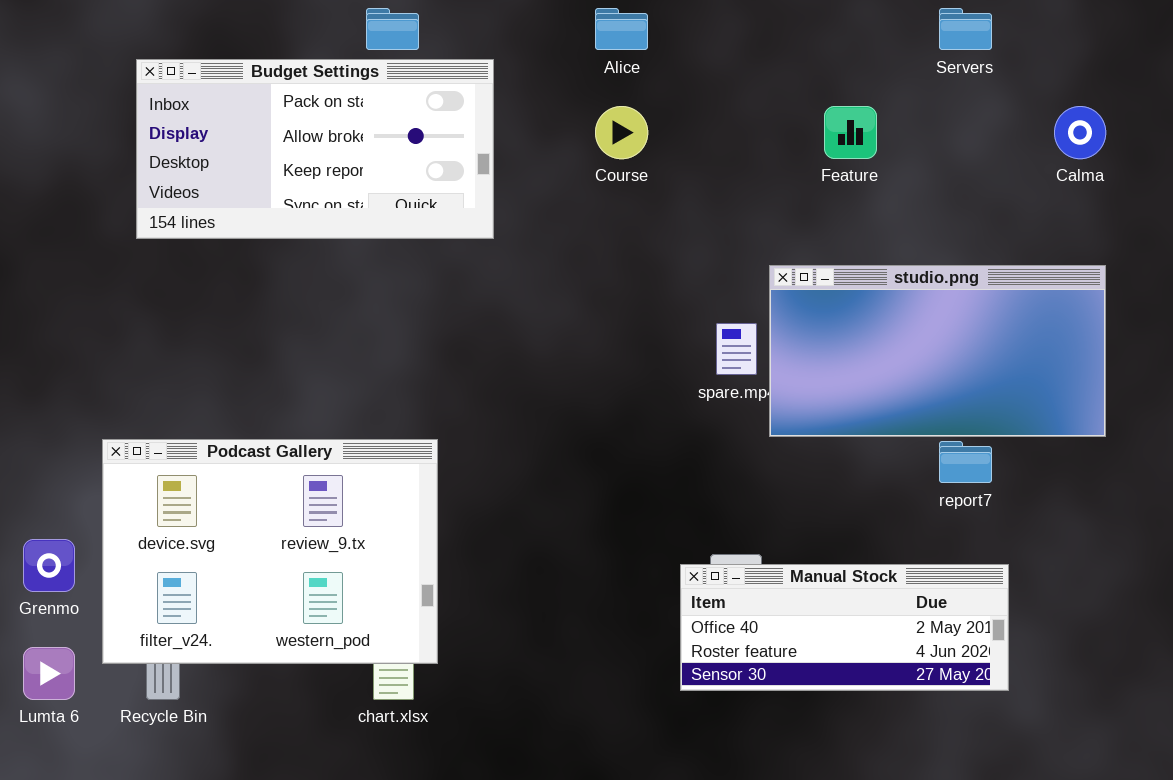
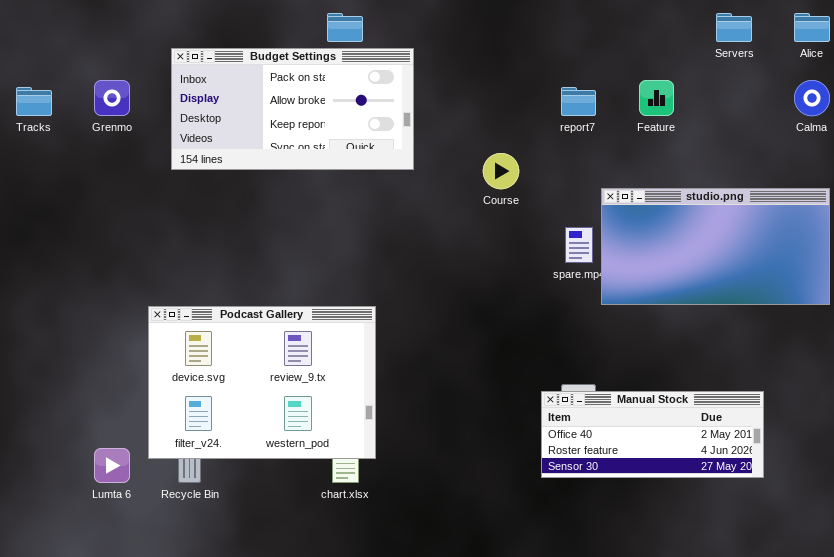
Alice: [595,8,648,50] -> [794,13,830,42], moved
Course: [595,106,648,159] -> [483,153,519,189], moved
report7: [939,441,992,483] -> [561,87,596,116], moved
Grenmo: [23,539,75,592] -> [94,80,130,116], moved

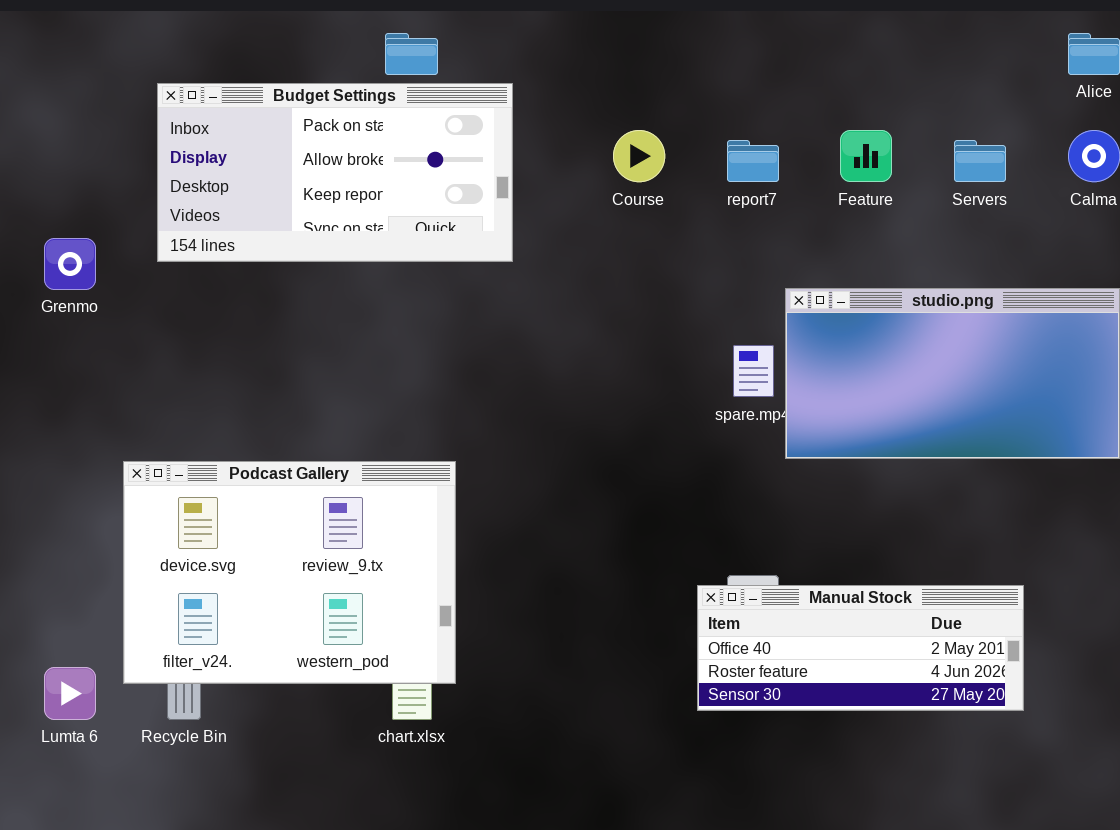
Servers: [716,13,752,42] -> [954,140,1006,182], moved
Grenmo: [94,80,130,116] -> [44,238,96,290], moved
Course: [483,153,519,189] -> [613,130,665,182], moved

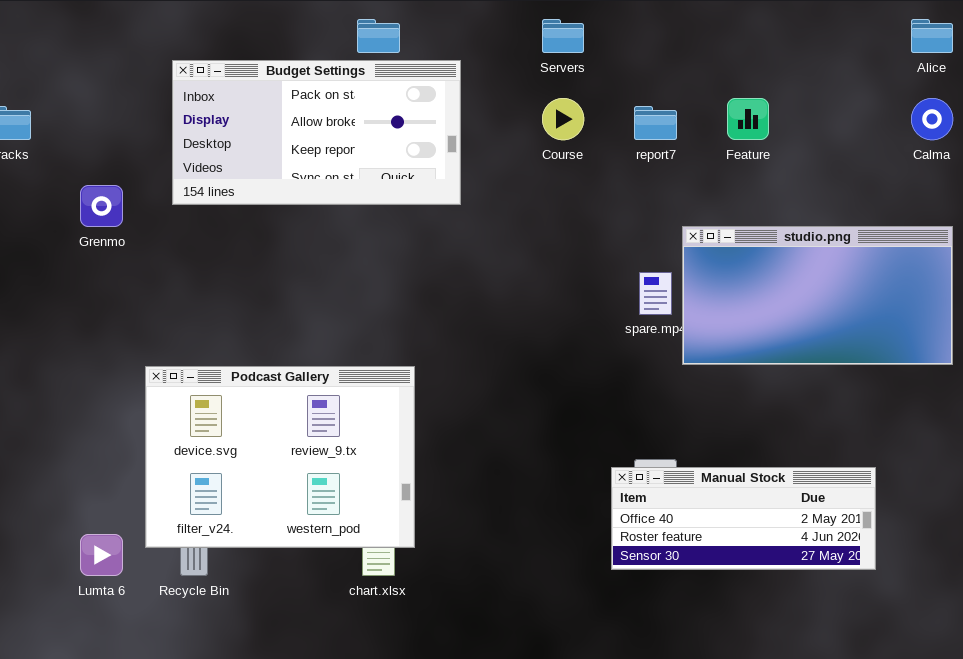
Servers: [954,140,1006,182] -> [542,19,584,53], moved

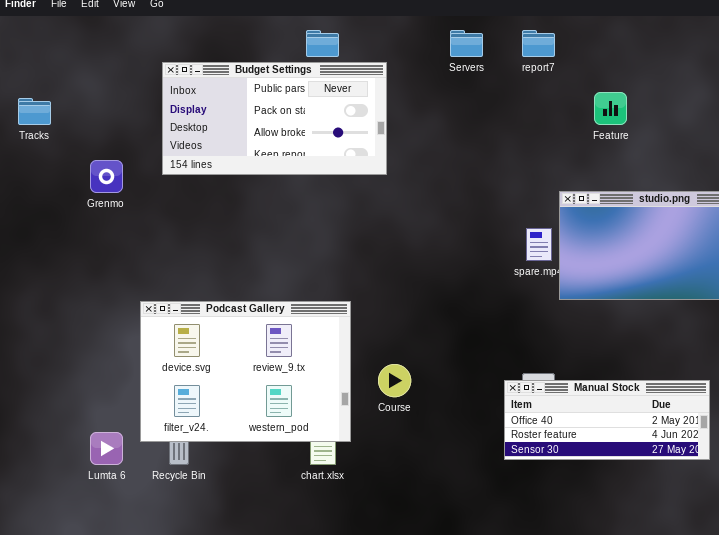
Budget Settings: [172,60,461,205] -> [162,62,387,175], scrolled up 1 row
Course: [542,98,584,140] -> [378,364,411,397], moved
report7: [634,106,677,140] -> [522,30,555,57], moved

